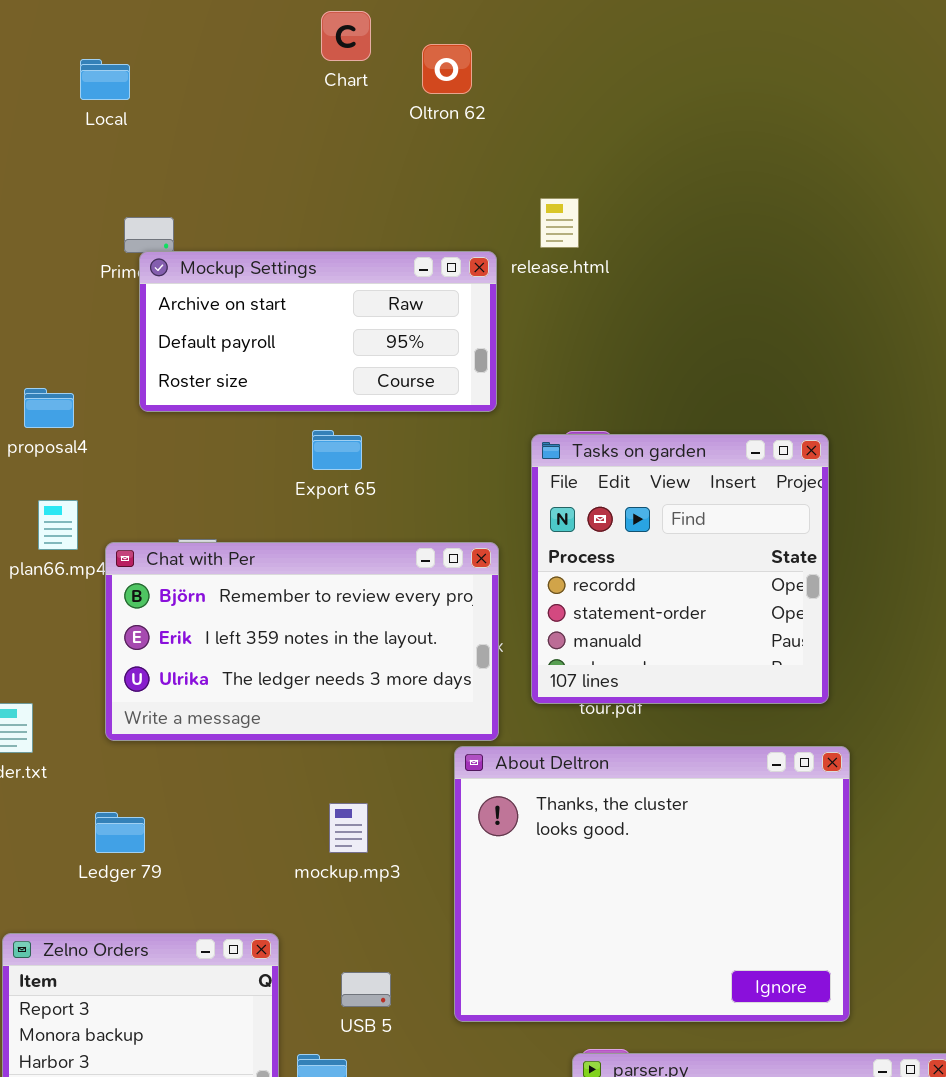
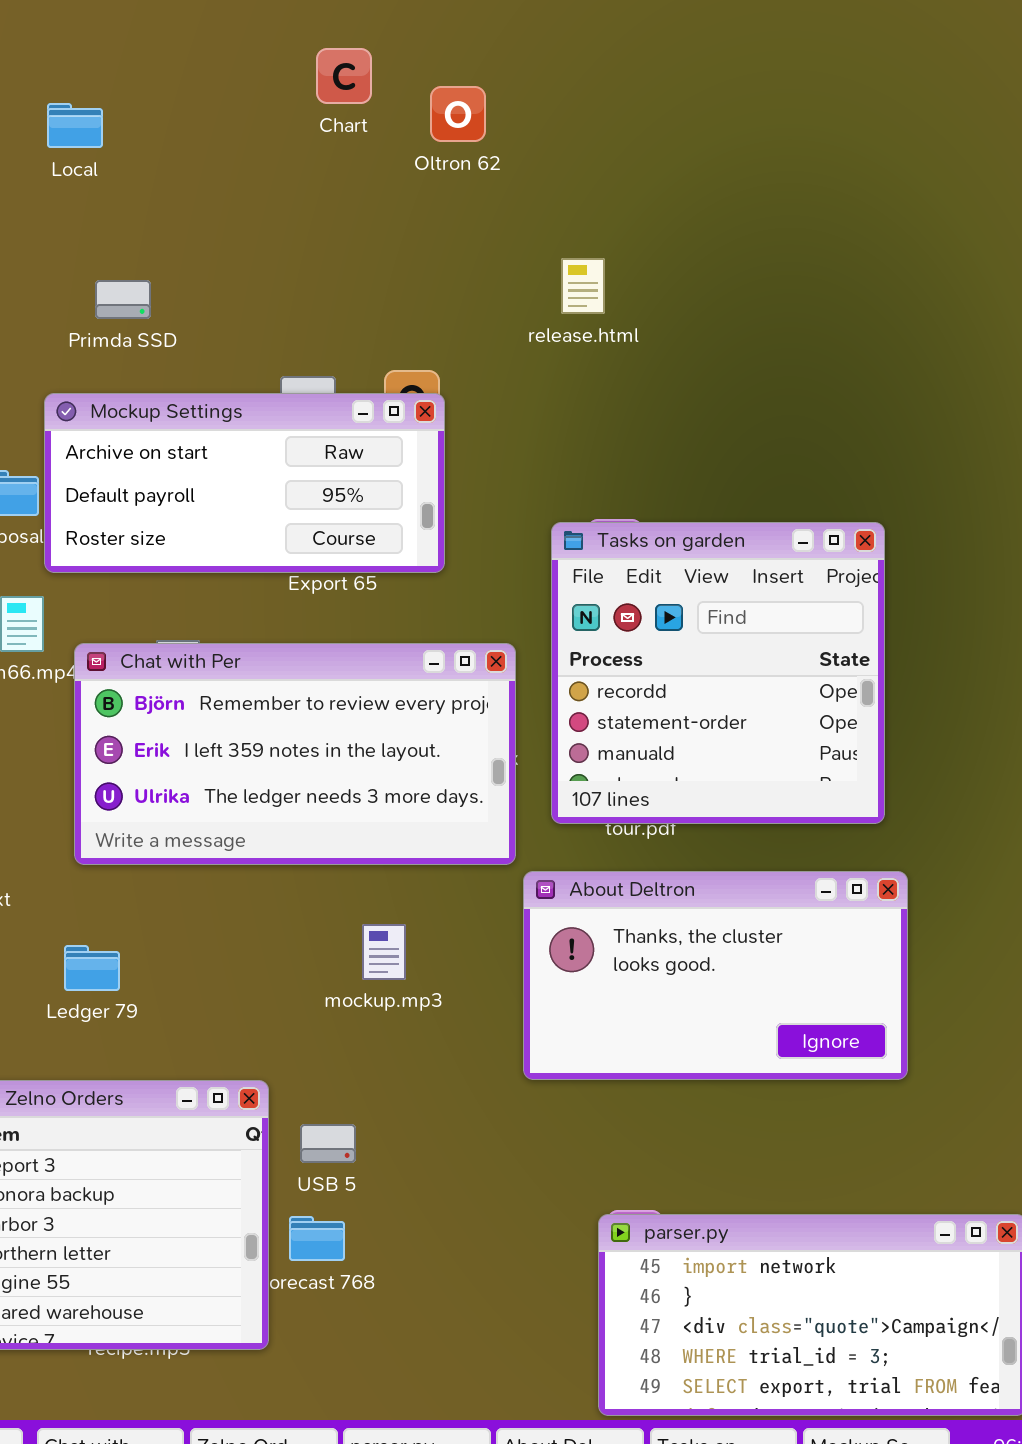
Mockup Settings: [139,251,497,412] -> [44,393,445,573], moved
About Deltron: [454,746,850,1022] -> [523,871,908,1080], resized
mockup.mp3: [329,803,368,853] -> [362,924,406,980], moved
USB 5: [341,972,391,1007] -> [300,1124,356,1163], moved

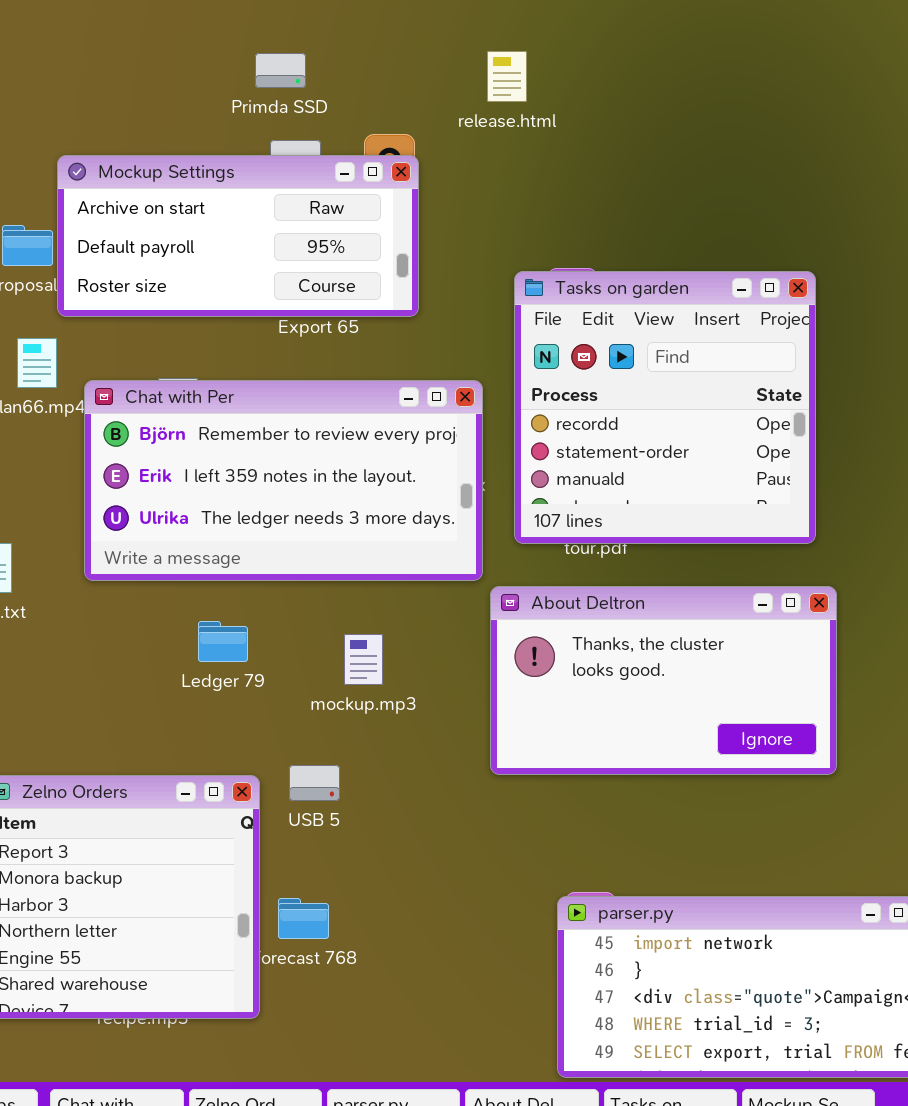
release.html: [561,258,605,314] -> [487,51,527,102], moved
Primda SSD: [95,280,151,319] -> [255,53,306,88], moved
Ledger 79: [64,945,120,991] -> [198,621,248,662], moved
USB 5: [300,1124,356,1163] -> [289,765,340,801], moved

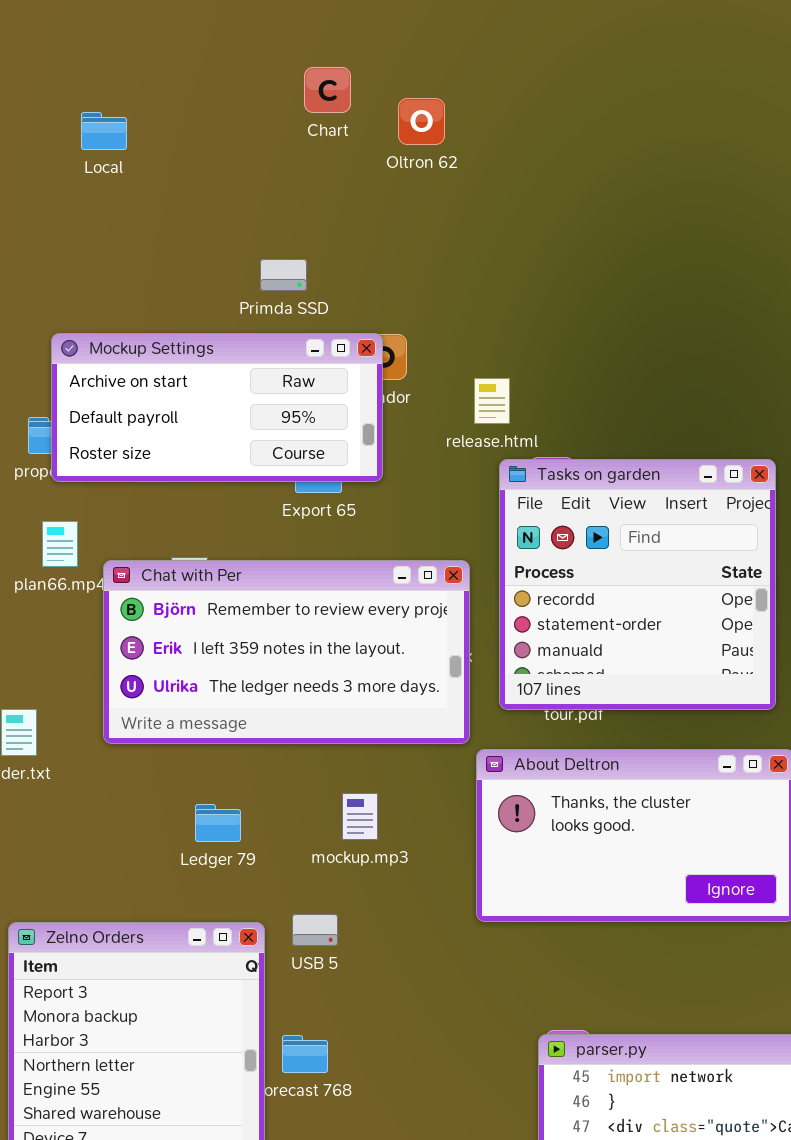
release.html: [487,51,527,102] -> [474,378,510,424], moved
Mockup Settings: [57,155,419,317] -> [51,333,383,482], moved
Ledger 79: [198,621,248,662] -> [195,804,241,842], moved

